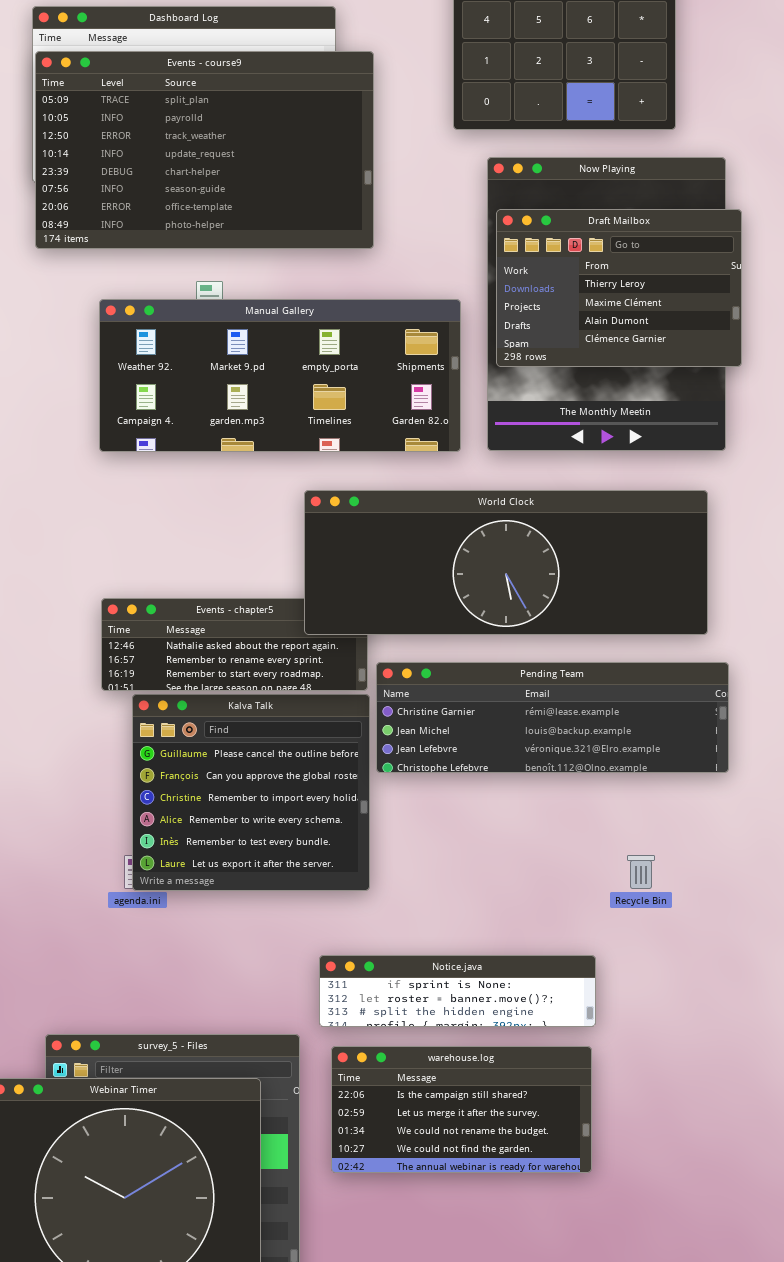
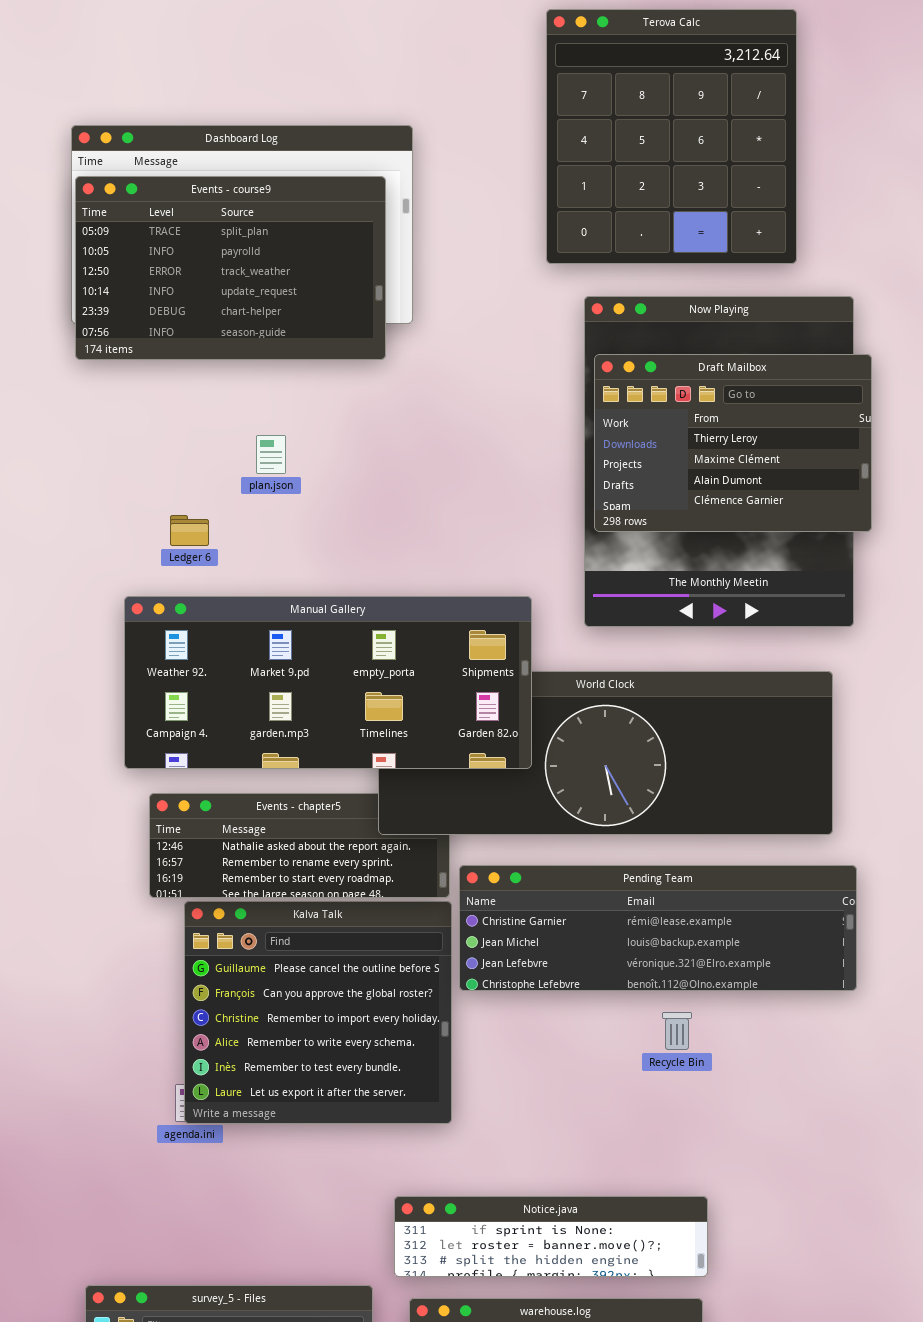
Events - course9: [35,51,374,249] -> [75,176,386,360], resized
Manual Gallery: [99,299,461,452] -> [124,596,532,769], moved
Recycle Bin: [627,855,655,889] -> [662,1012,692,1050], moved

